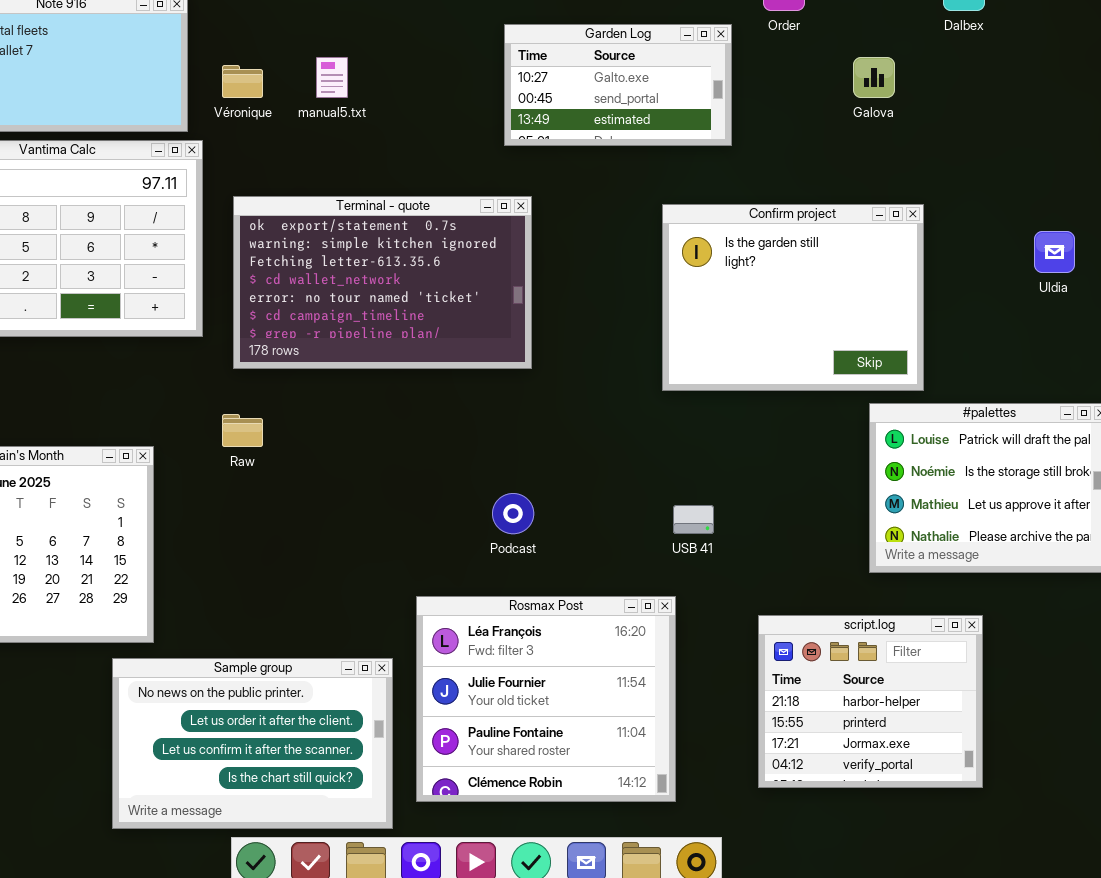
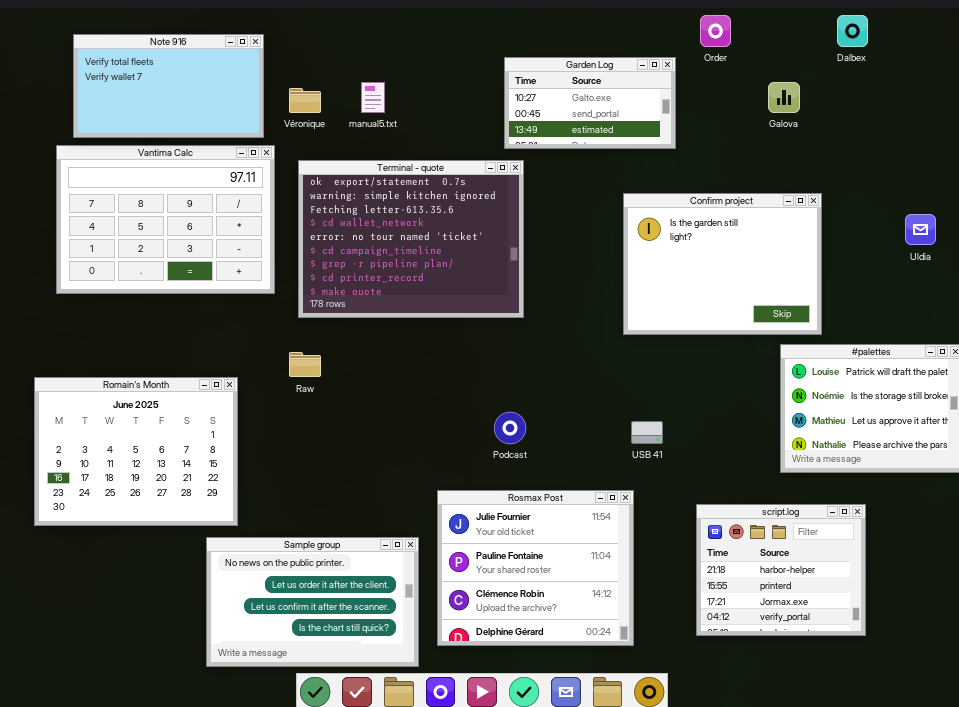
Terminal - quote: [233,196,532,369] -> [298,160,524,318], resized
Rosmax Post: [416,596,676,802] -> [437,490,634,646], scrolled down 1 row

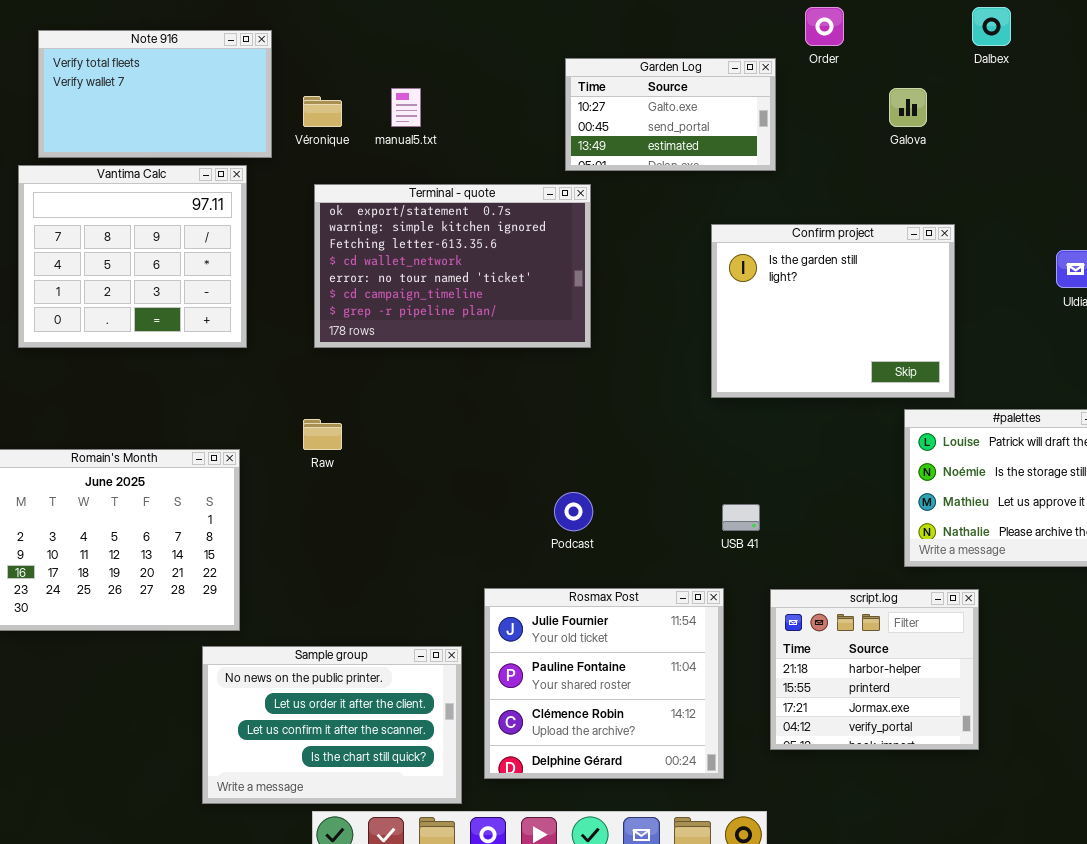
Vantima Calc: [56,145,275,294] -> [18,165,247,348], resized
Terminal - quote: [298,160,524,318] -> [314,184,591,348], resized
script.log: [696,504,866,636] -> [770,589,979,750], moved

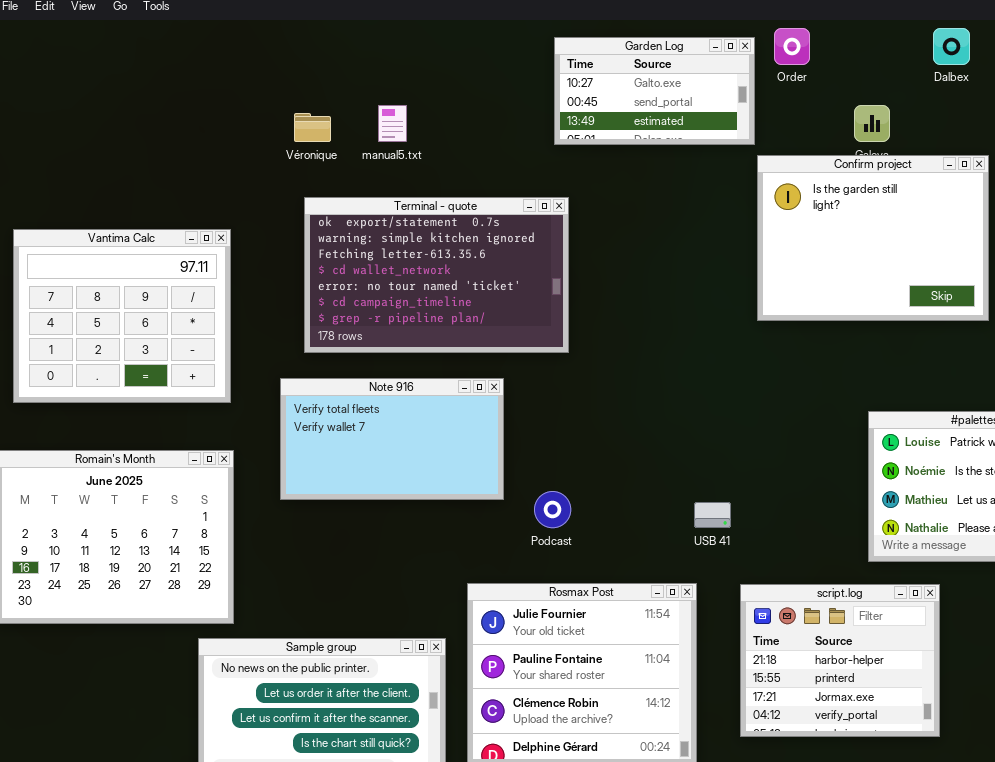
Note 916: [38,30,272,158] -> [280,378,504,500], moved
Garden Log: [565,58,776,171] -> [554,37,755,145], moved
Vantima Calc: [18,165,247,348] -> [13,229,231,403], moved
Confirm project: [711,224,955,398] -> [757,155,989,321], moved

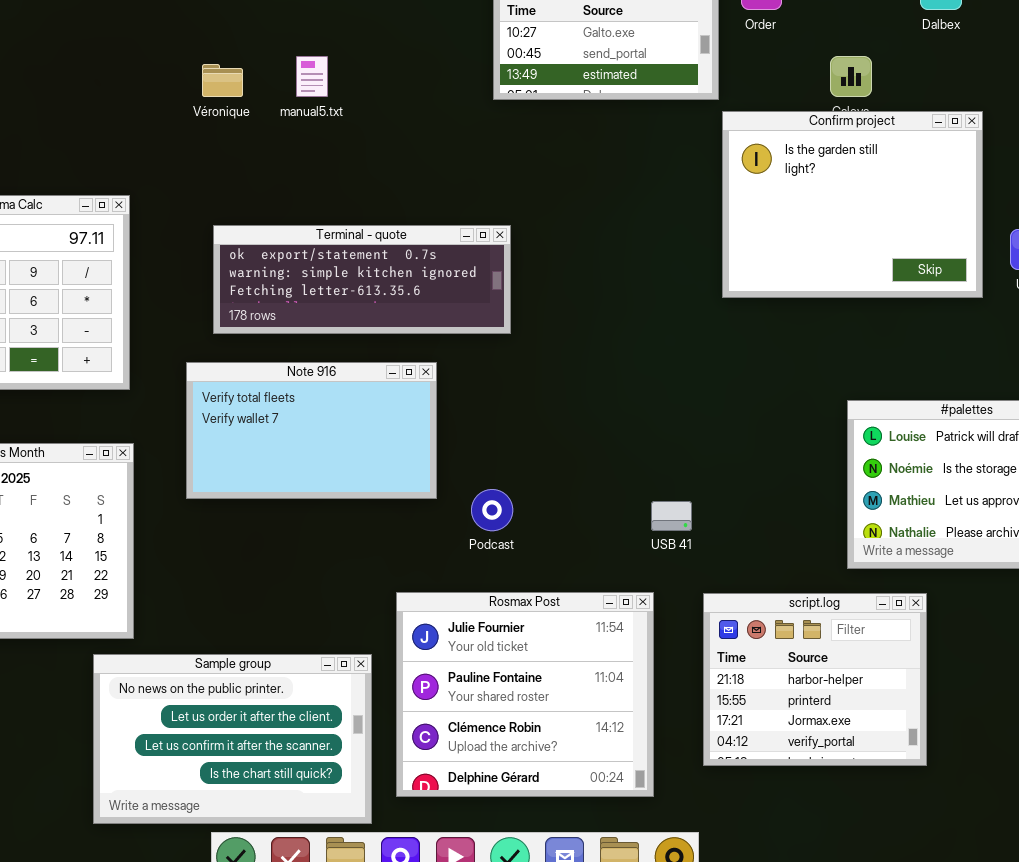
Terminal - quote: [304,197,569,353] -> [213,225,511,334], resized

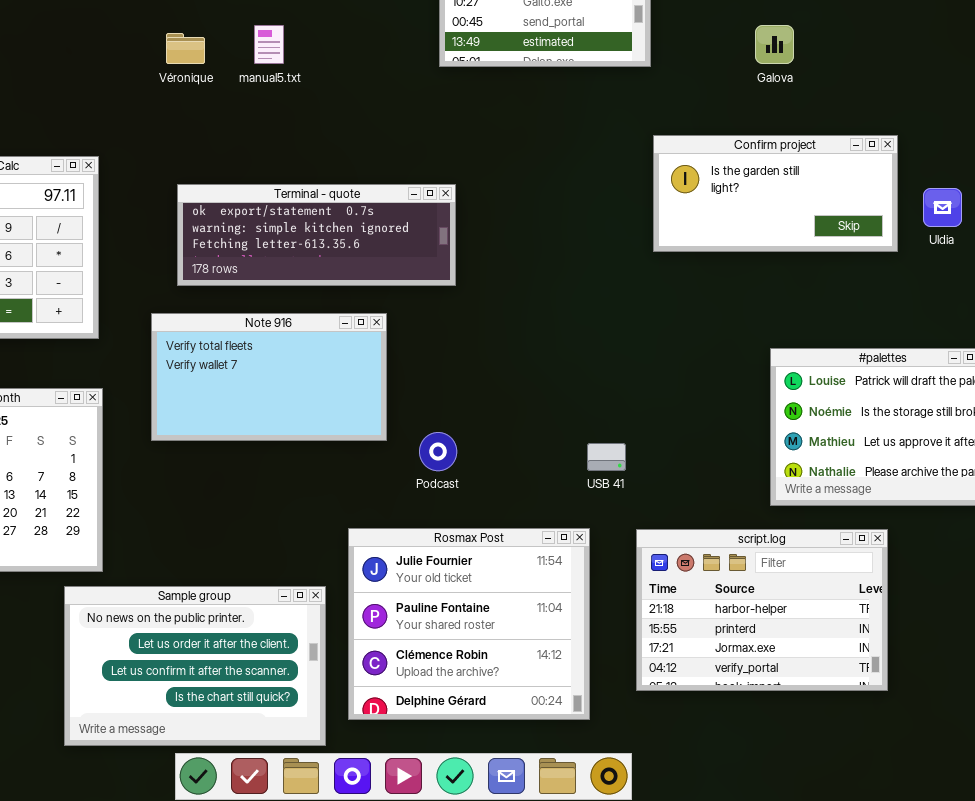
Confirm project: [722,111,983,298] -> [653,135,898,252], resized
script.log: [703,593,927,766] -> [636,529,888,691], resized

